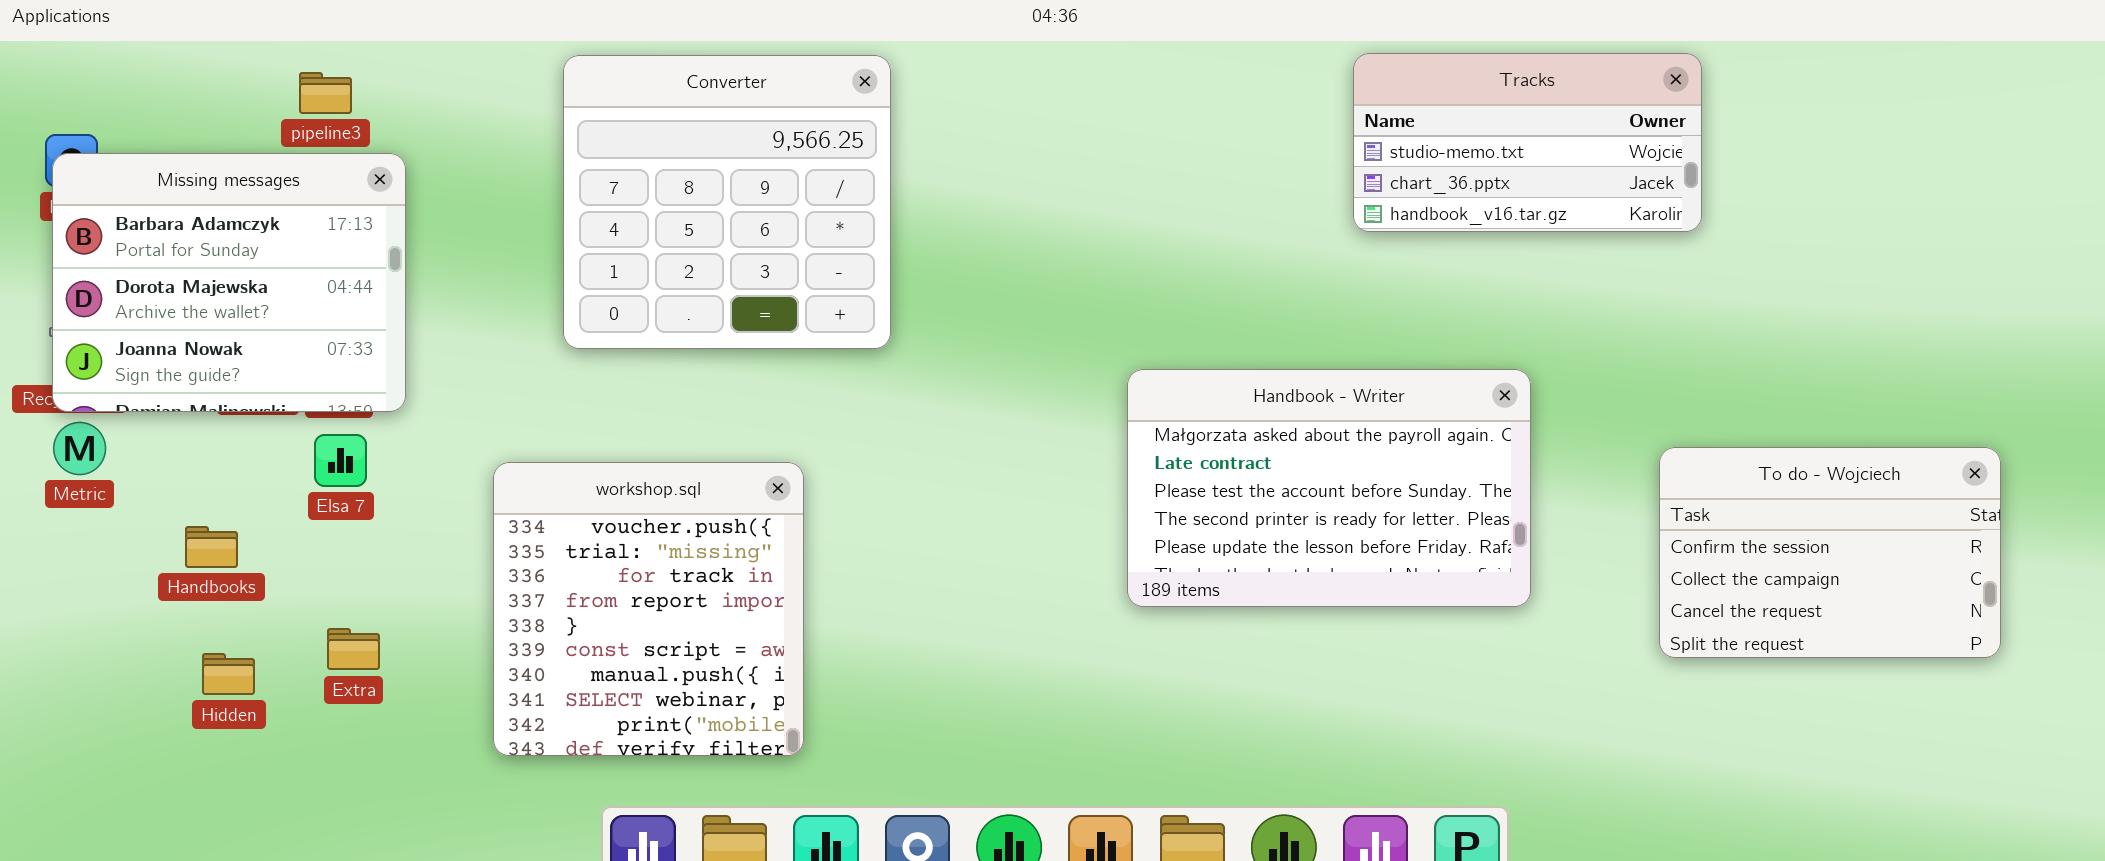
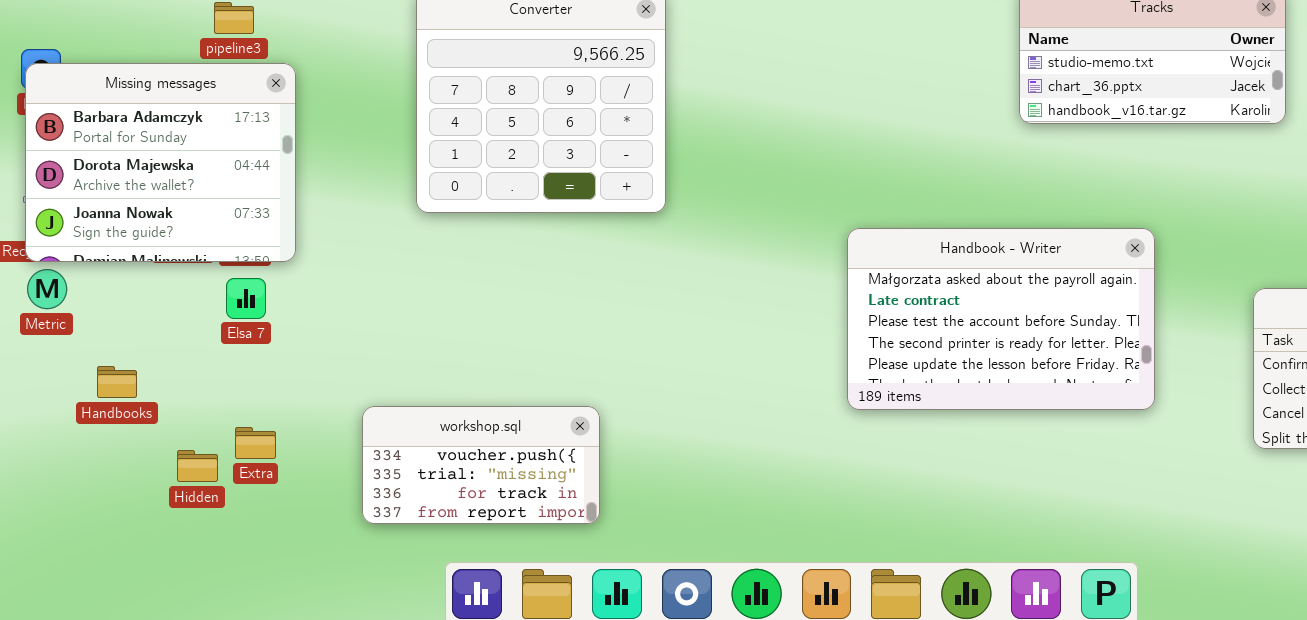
workshop.sql: [493,462,804,756] -> [362,406,600,524], resized
Handbooks: [185,526,238,568] -> [97,366,137,398], moved
Hidden: [202,653,255,695] -> [177,450,218,482], moved

